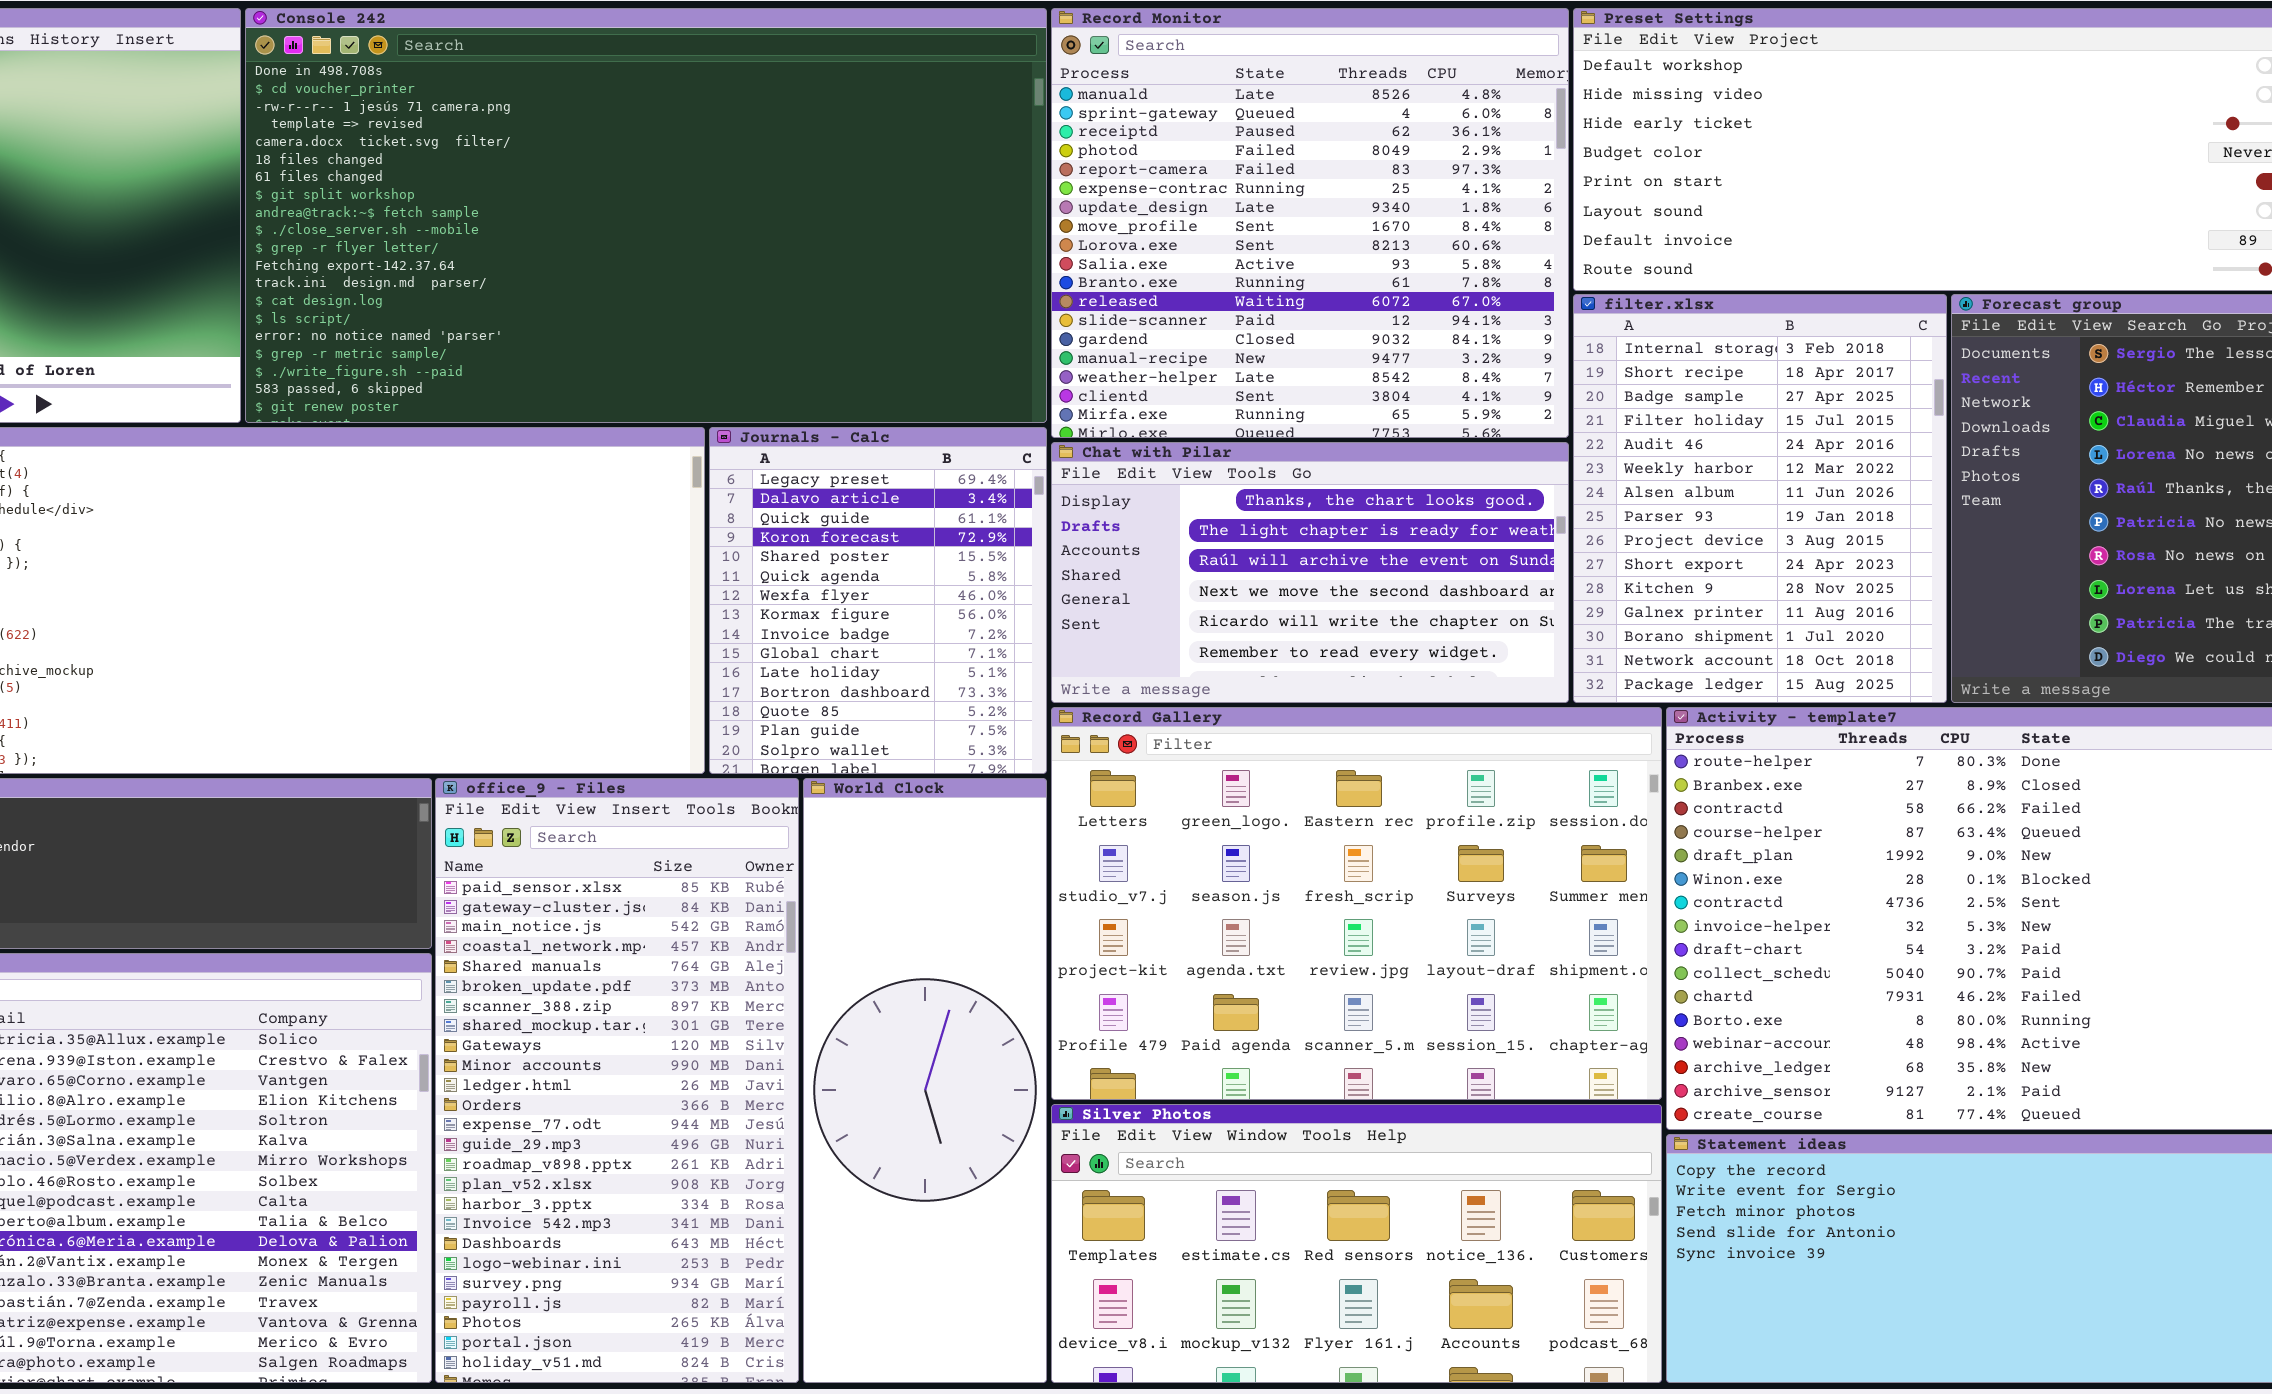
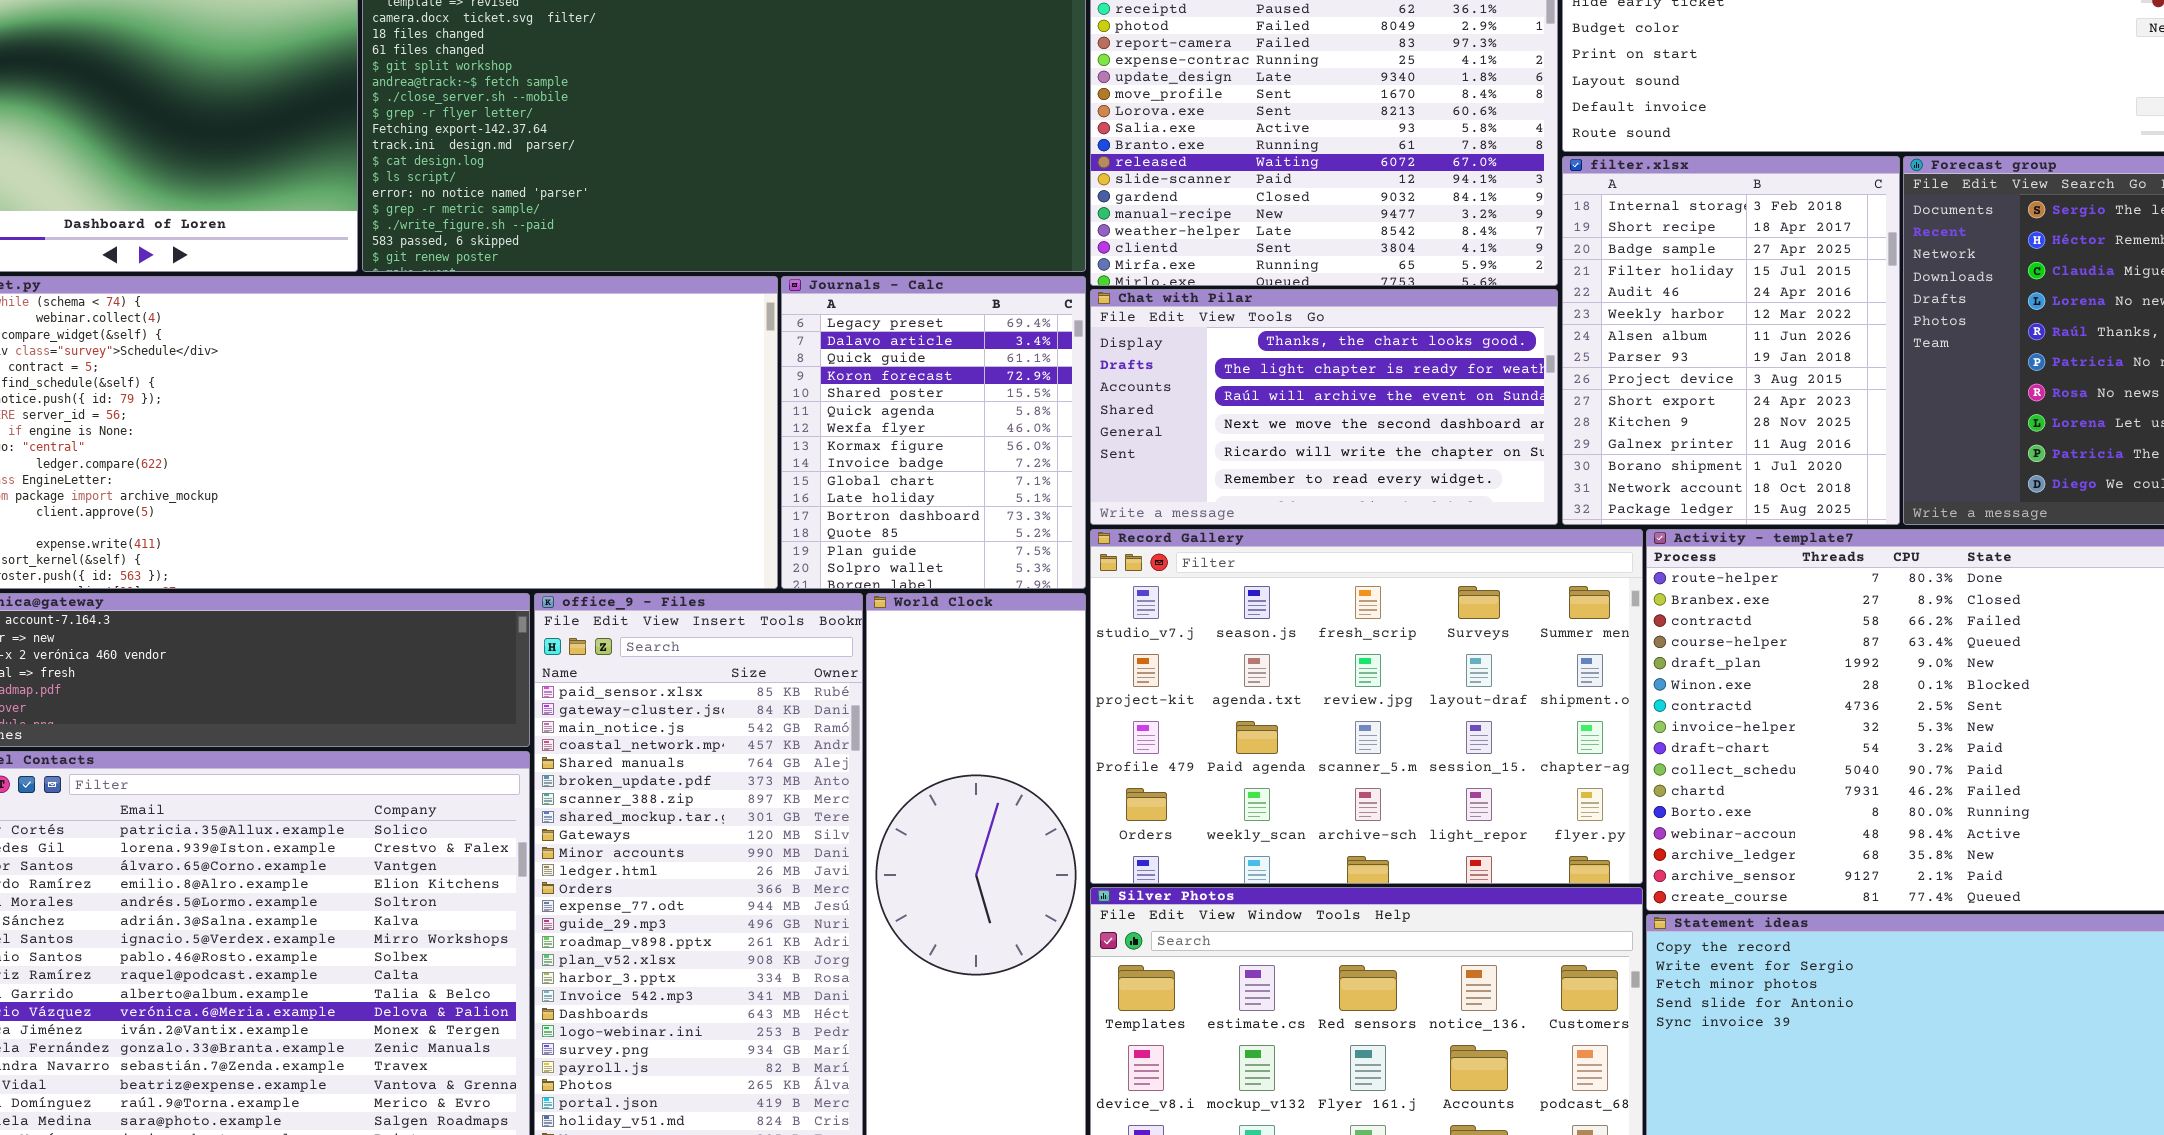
Record Gallery: [1051,707,1662,1100] -> [1090,529,1643,884], scrolled down 1 row

